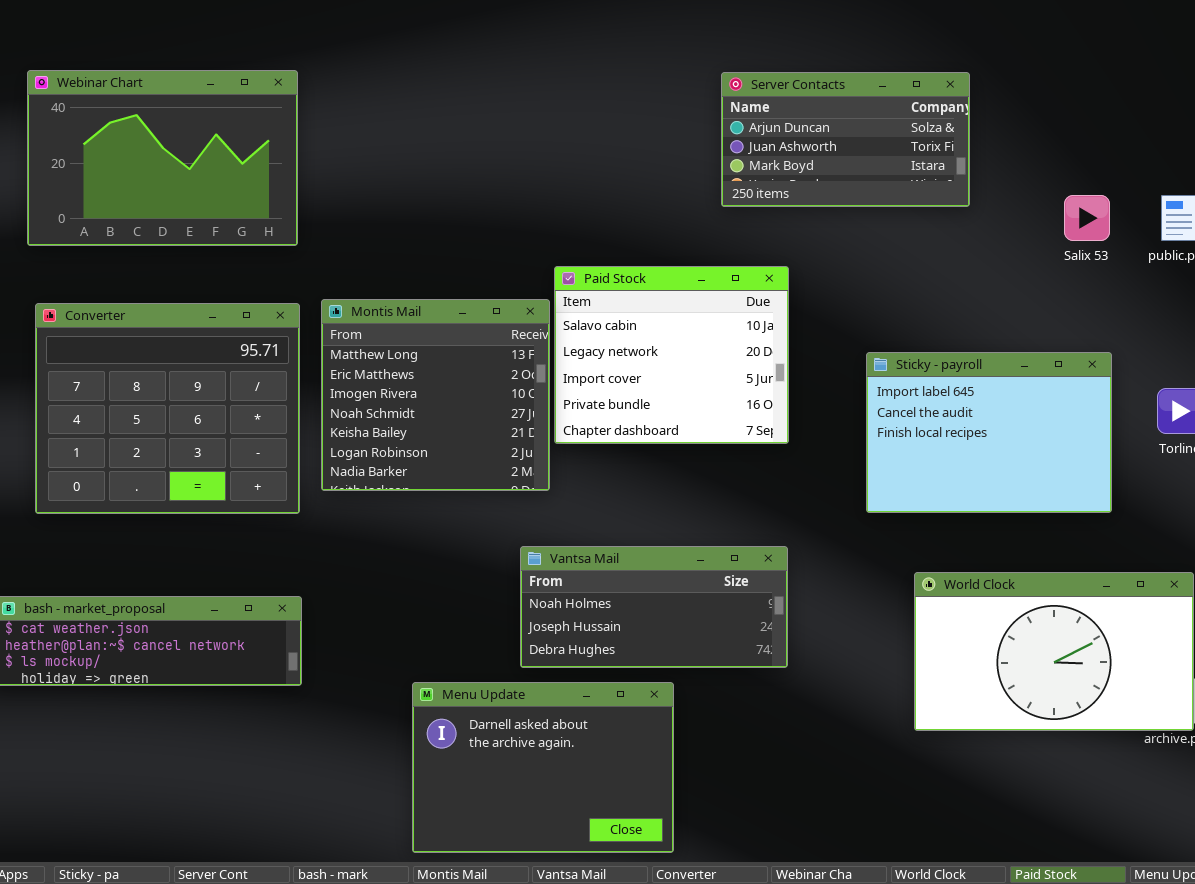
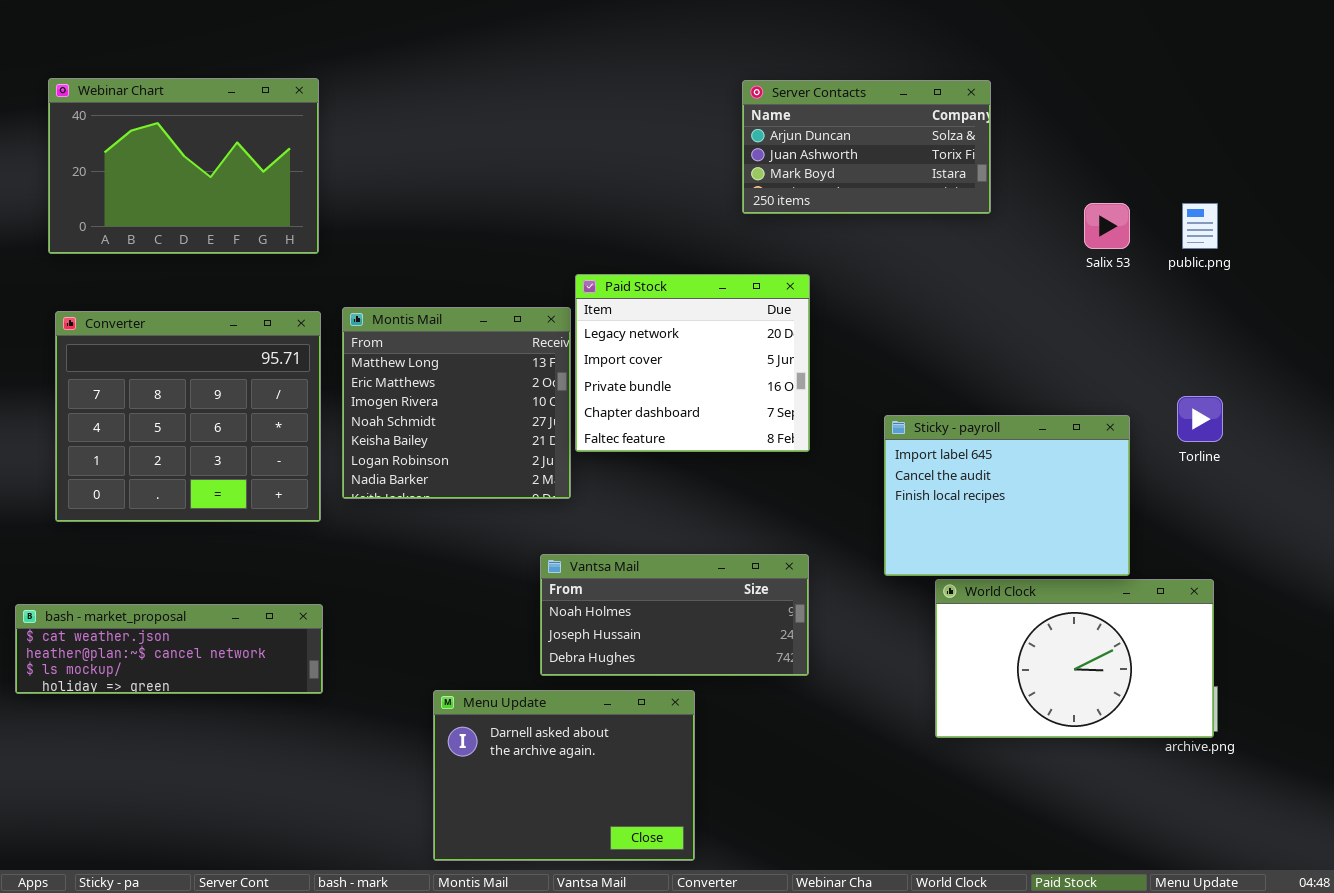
Paid Stock: [554,266,789,444] -> [575,274,810,452], scrolled down 1 row
Sticky - payroll: [866,352,1112,513] -> [884,415,1130,576], moved

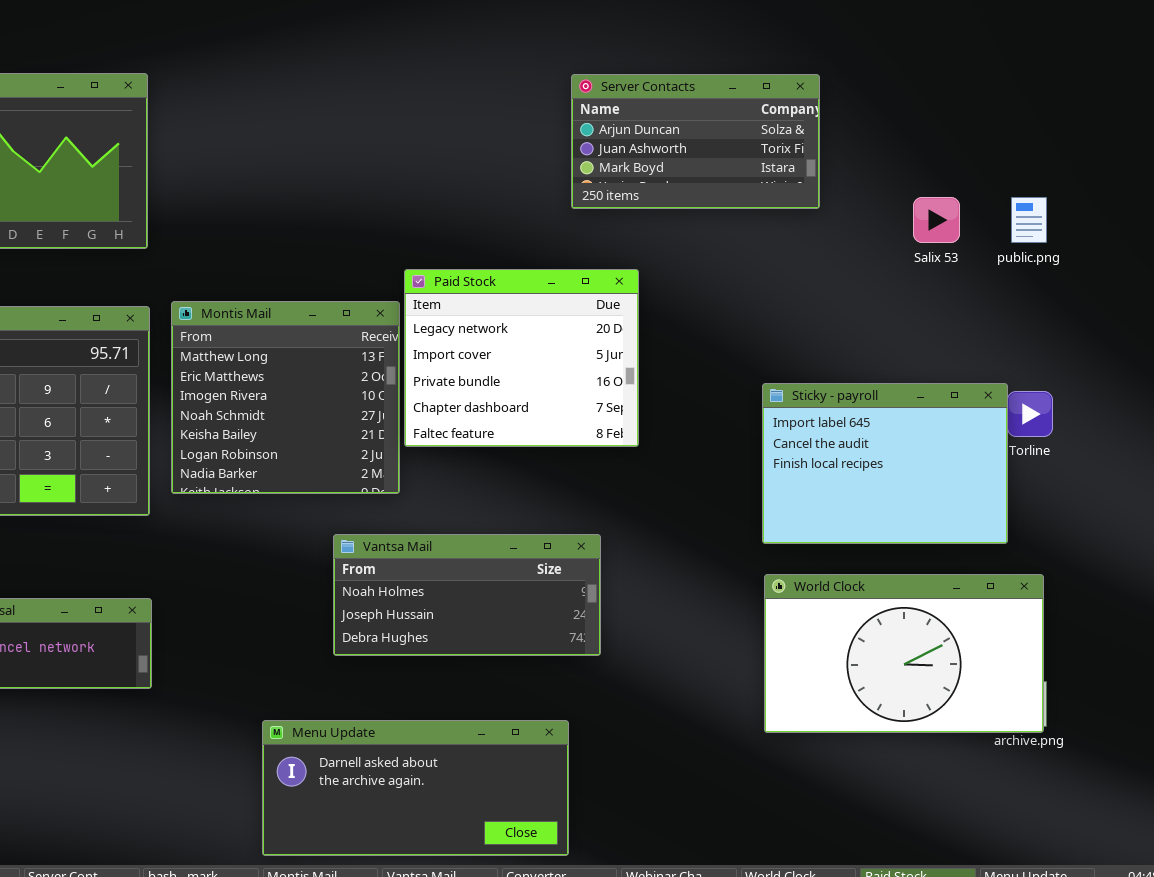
Sticky - payroll: [884,415,1130,576] -> [762,383,1008,544], moved
Vantsa Mail: [540,554,809,676] -> [333,534,601,656], moved
Menu Update: [433,690,695,861] -> [262,720,569,856], resized

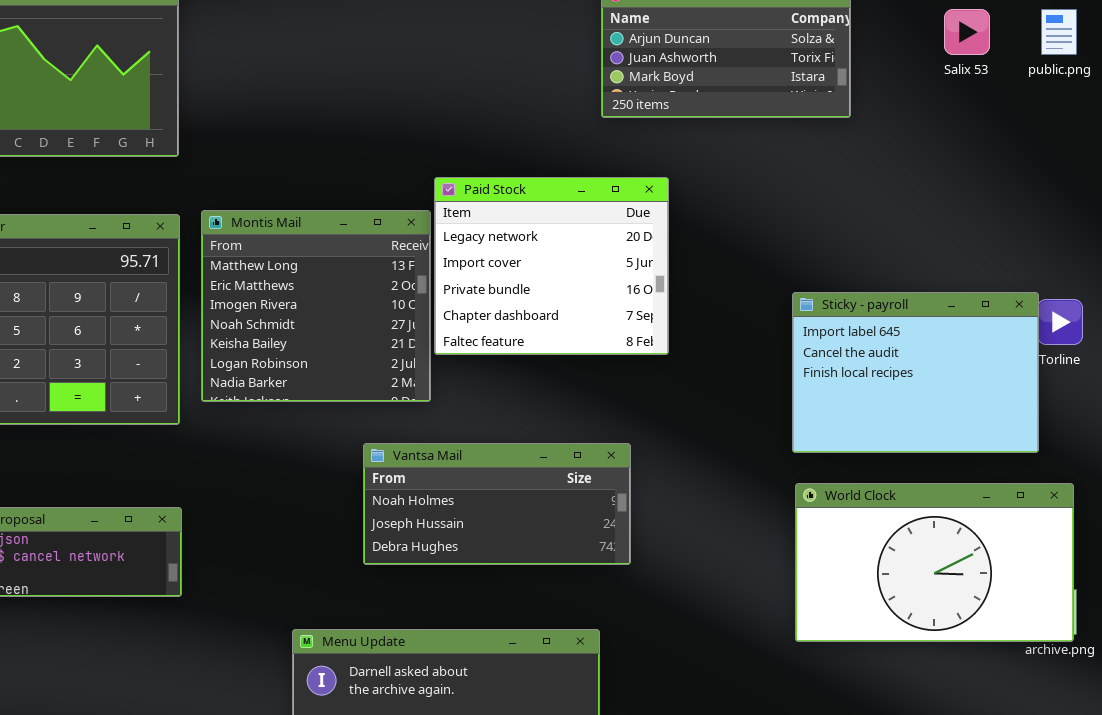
Salix 53: [913,197,960,243] -> [944,9,990,55], moved
public.png: [1011,197,1047,243] -> [1041,9,1077,55], moved

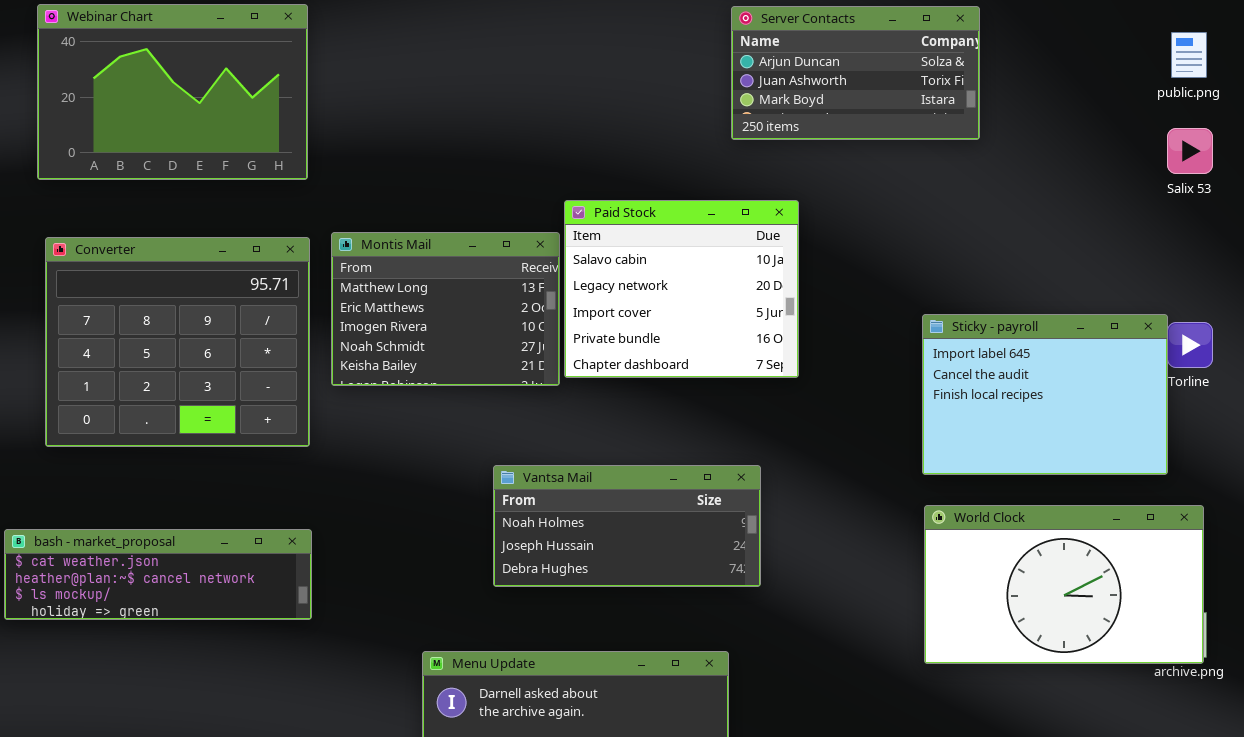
Salix 53: [944,9,990,55] -> [1167,128,1213,174], moved
Paid Stock: [434,177,669,355] -> [564,200,799,378], scrolled up 1 row
Montis Mail: [201,210,431,402] -> [331,232,560,386], resized

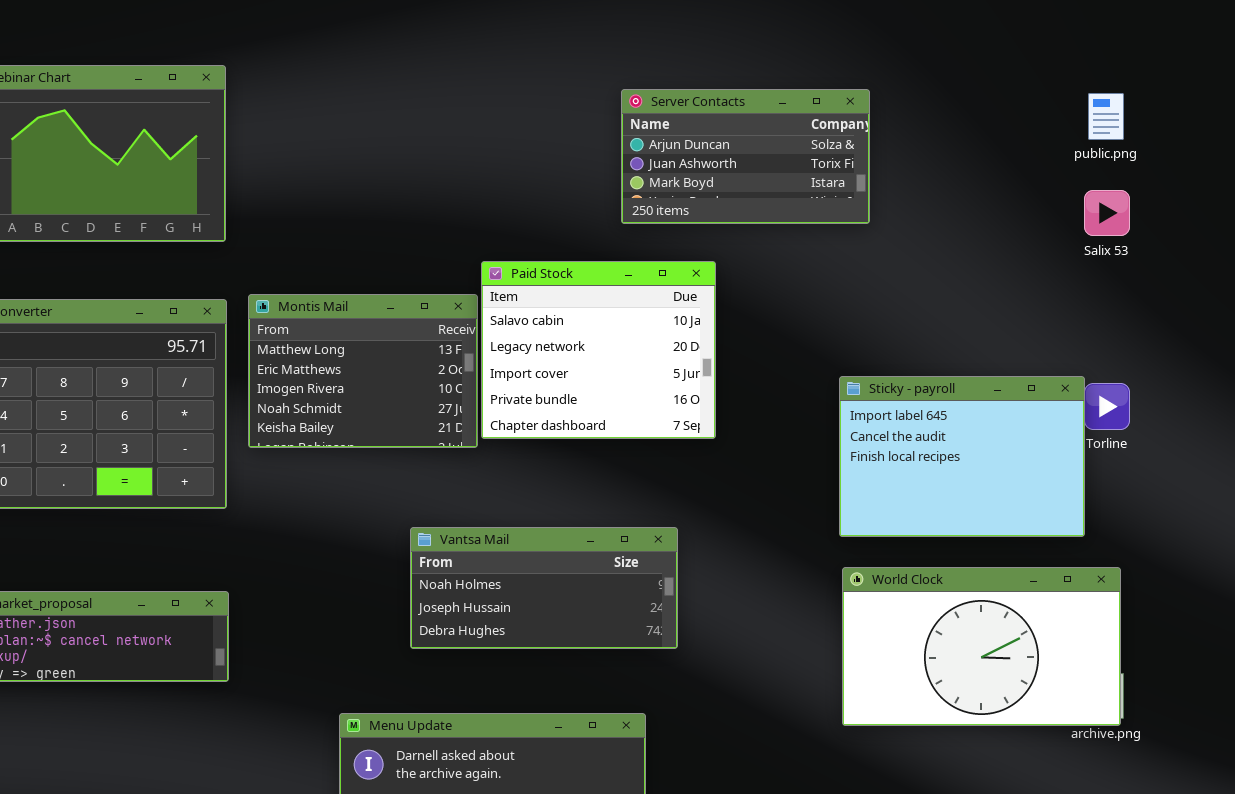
Server Contacts: [731,6,980,140] -> [621,89,870,224], moved

